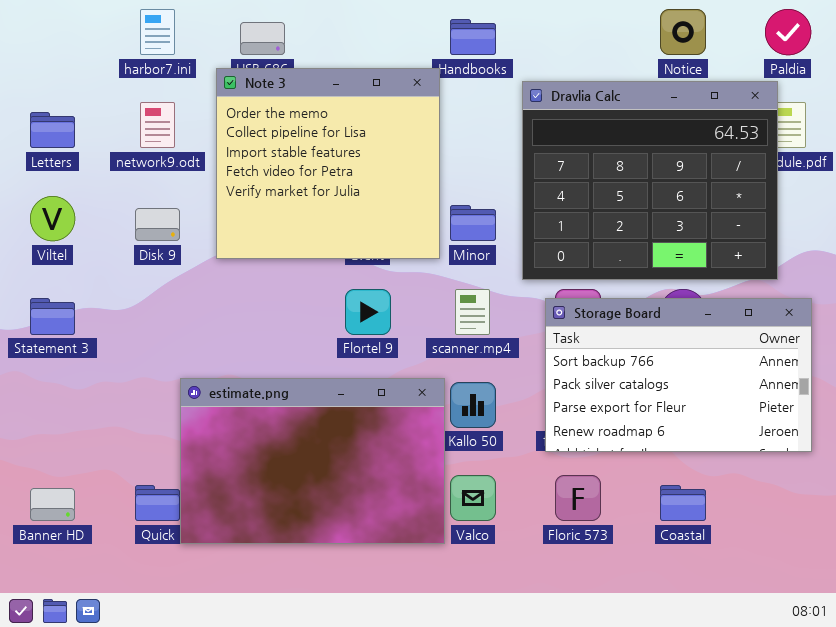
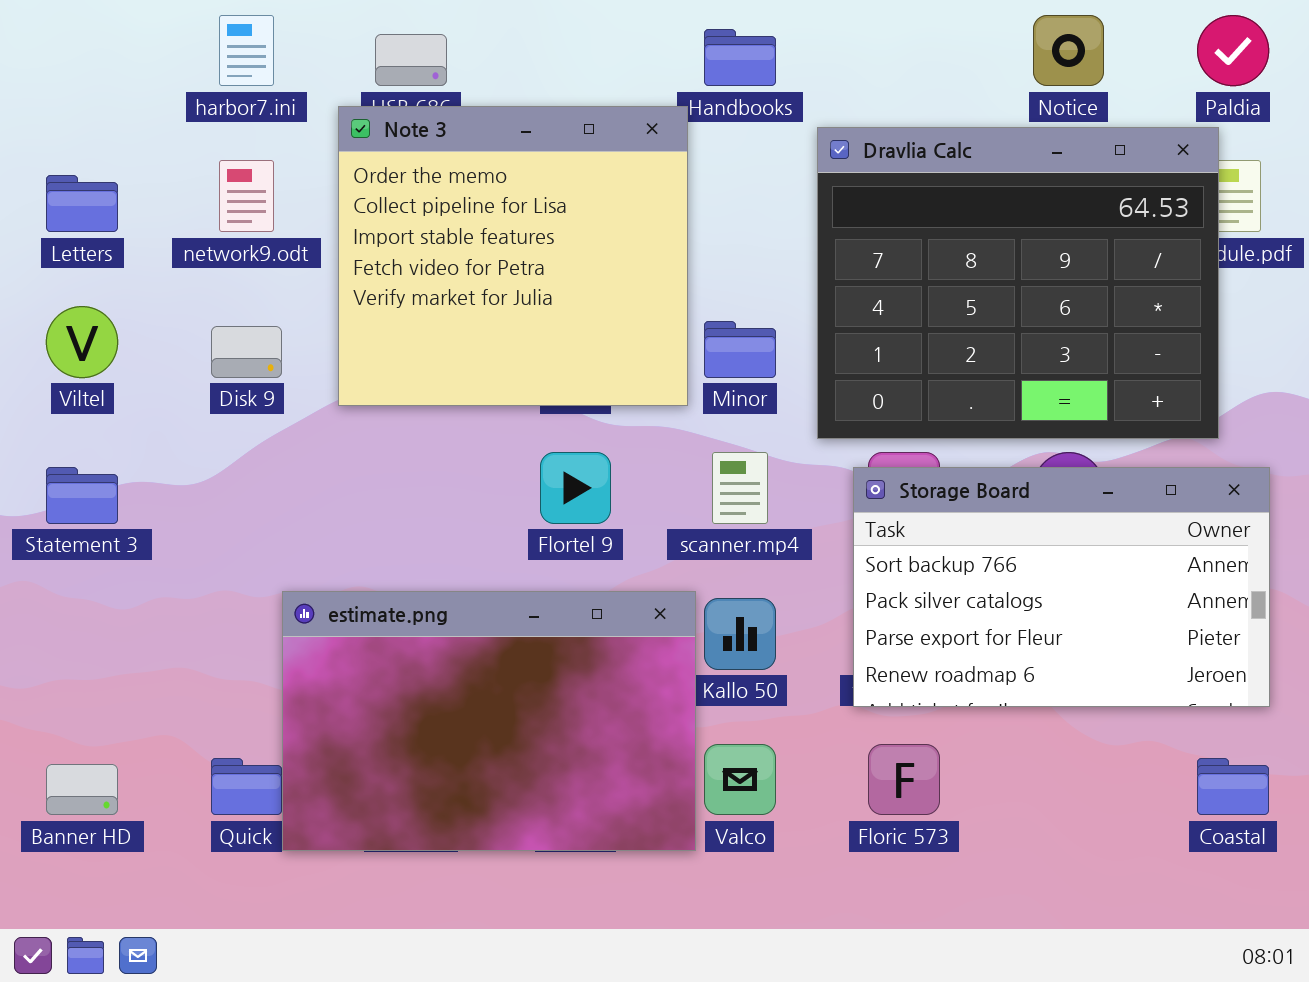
Coastal: [660,485,706,521] -> [1197,758,1269,815], moved

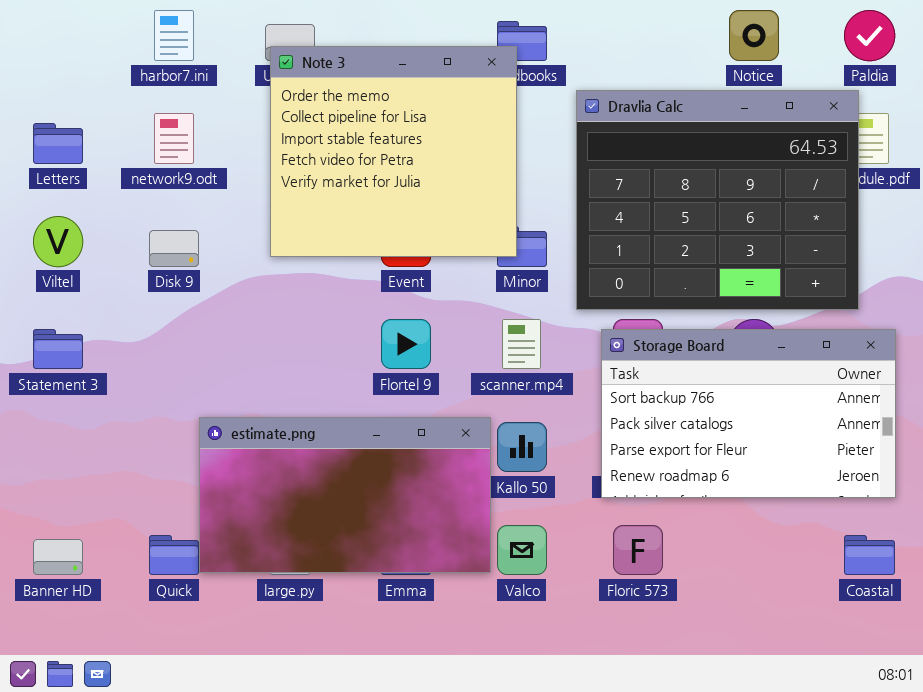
Note 3: [338,106,688,406] -> [270,46,517,257], moved
estimate.png: [282,591,696,851] -> [199,417,491,573], resized

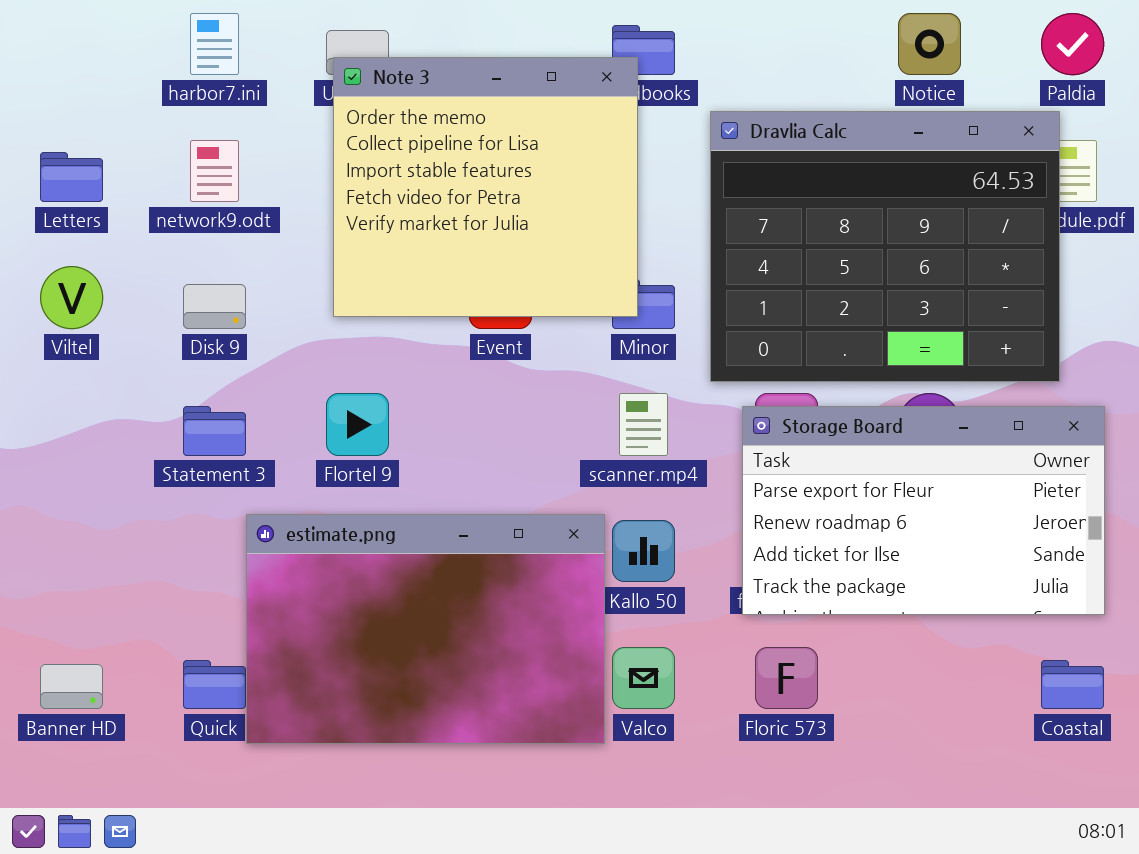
Flortel 9: [381,319,431,369] -> [326,393,389,456], moved
Statement 3: [33,329,83,369] -> [183,406,246,456], moved
Storage Board: [601,329,896,498] -> [742,406,1105,615], scrolled down 2 rows
estimate.png: [199,417,491,573] -> [246,514,605,744], resized

